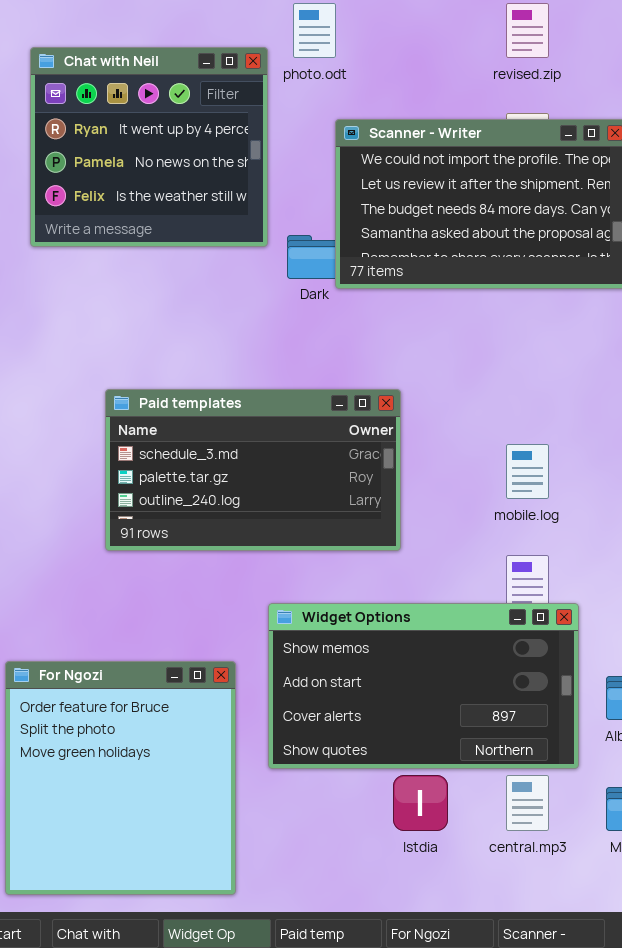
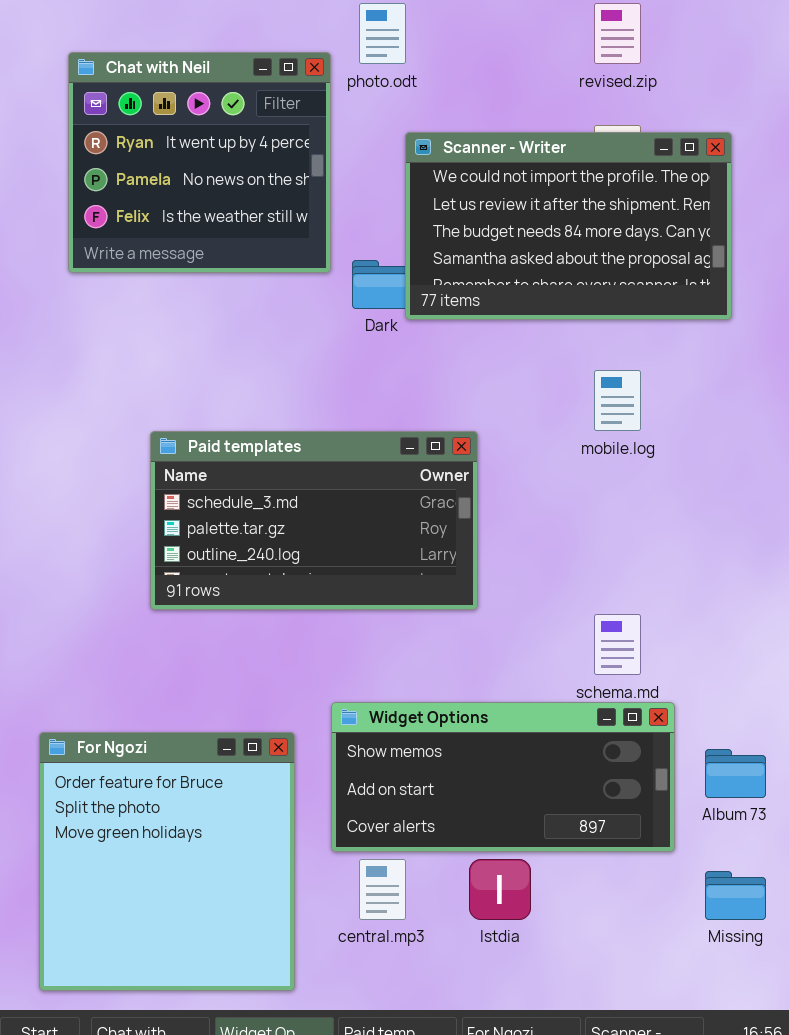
mobile.log: [506,444,549,499] -> [594,370,641,431], moved
Widget Options: [268,603,579,769] -> [331,702,675,852], resized
central.mp3: [506,775,549,831] -> [359,859,406,920], moved

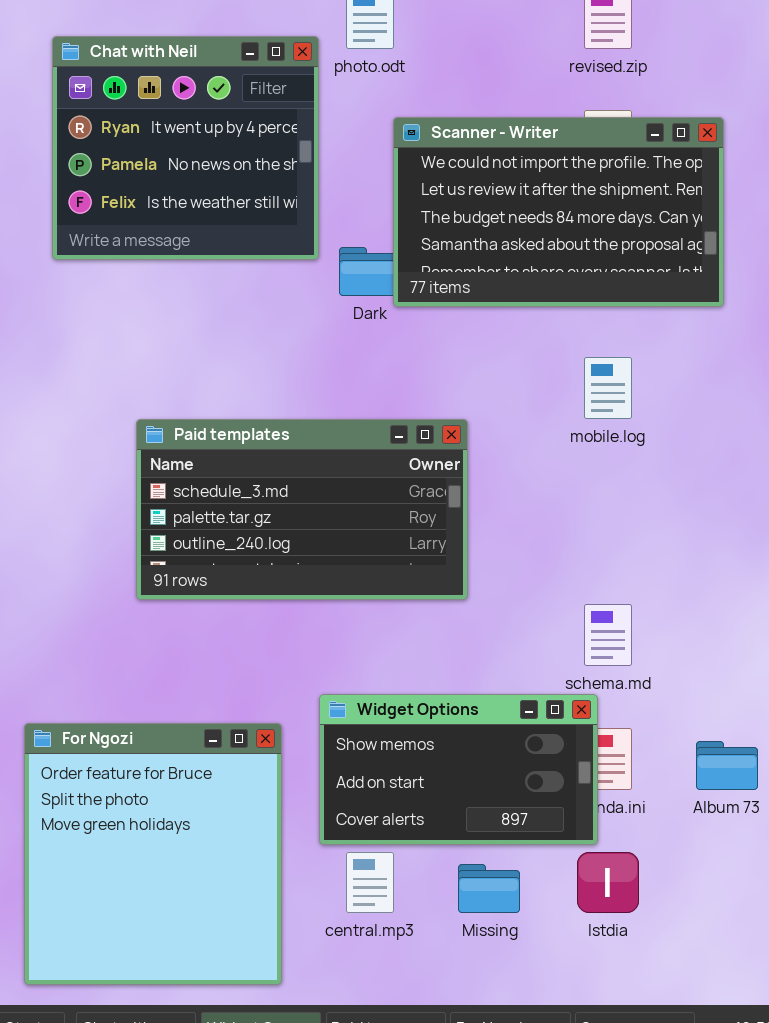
Widget Options: [331,702,675,852] -> [319,694,598,845], resized
Istdia: [469,859,531,920] -> [577,852,639,913], moved
Missing: [705,871,766,920] -> [458,864,520,913], moved

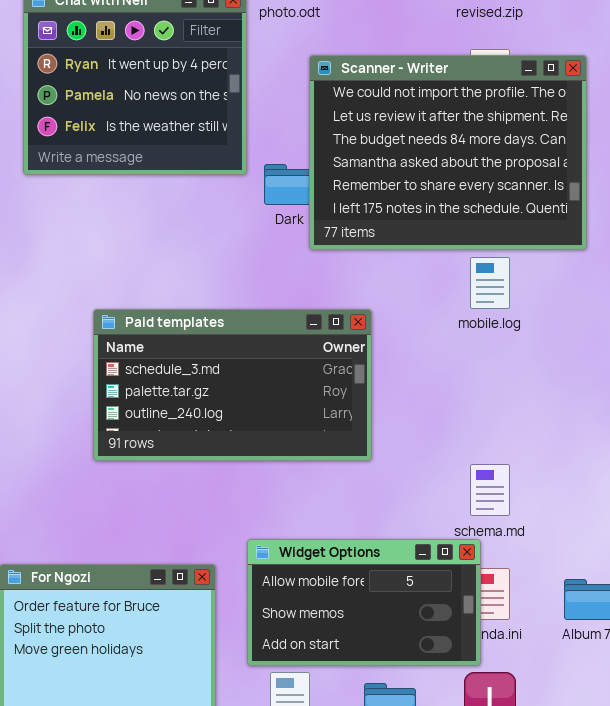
Scanner - Writer: [393,117,724,307] -> [309,55,587,250], resized
Widget Options: [319,694,598,845] -> [247,539,481,666], scrolled up 1 row

